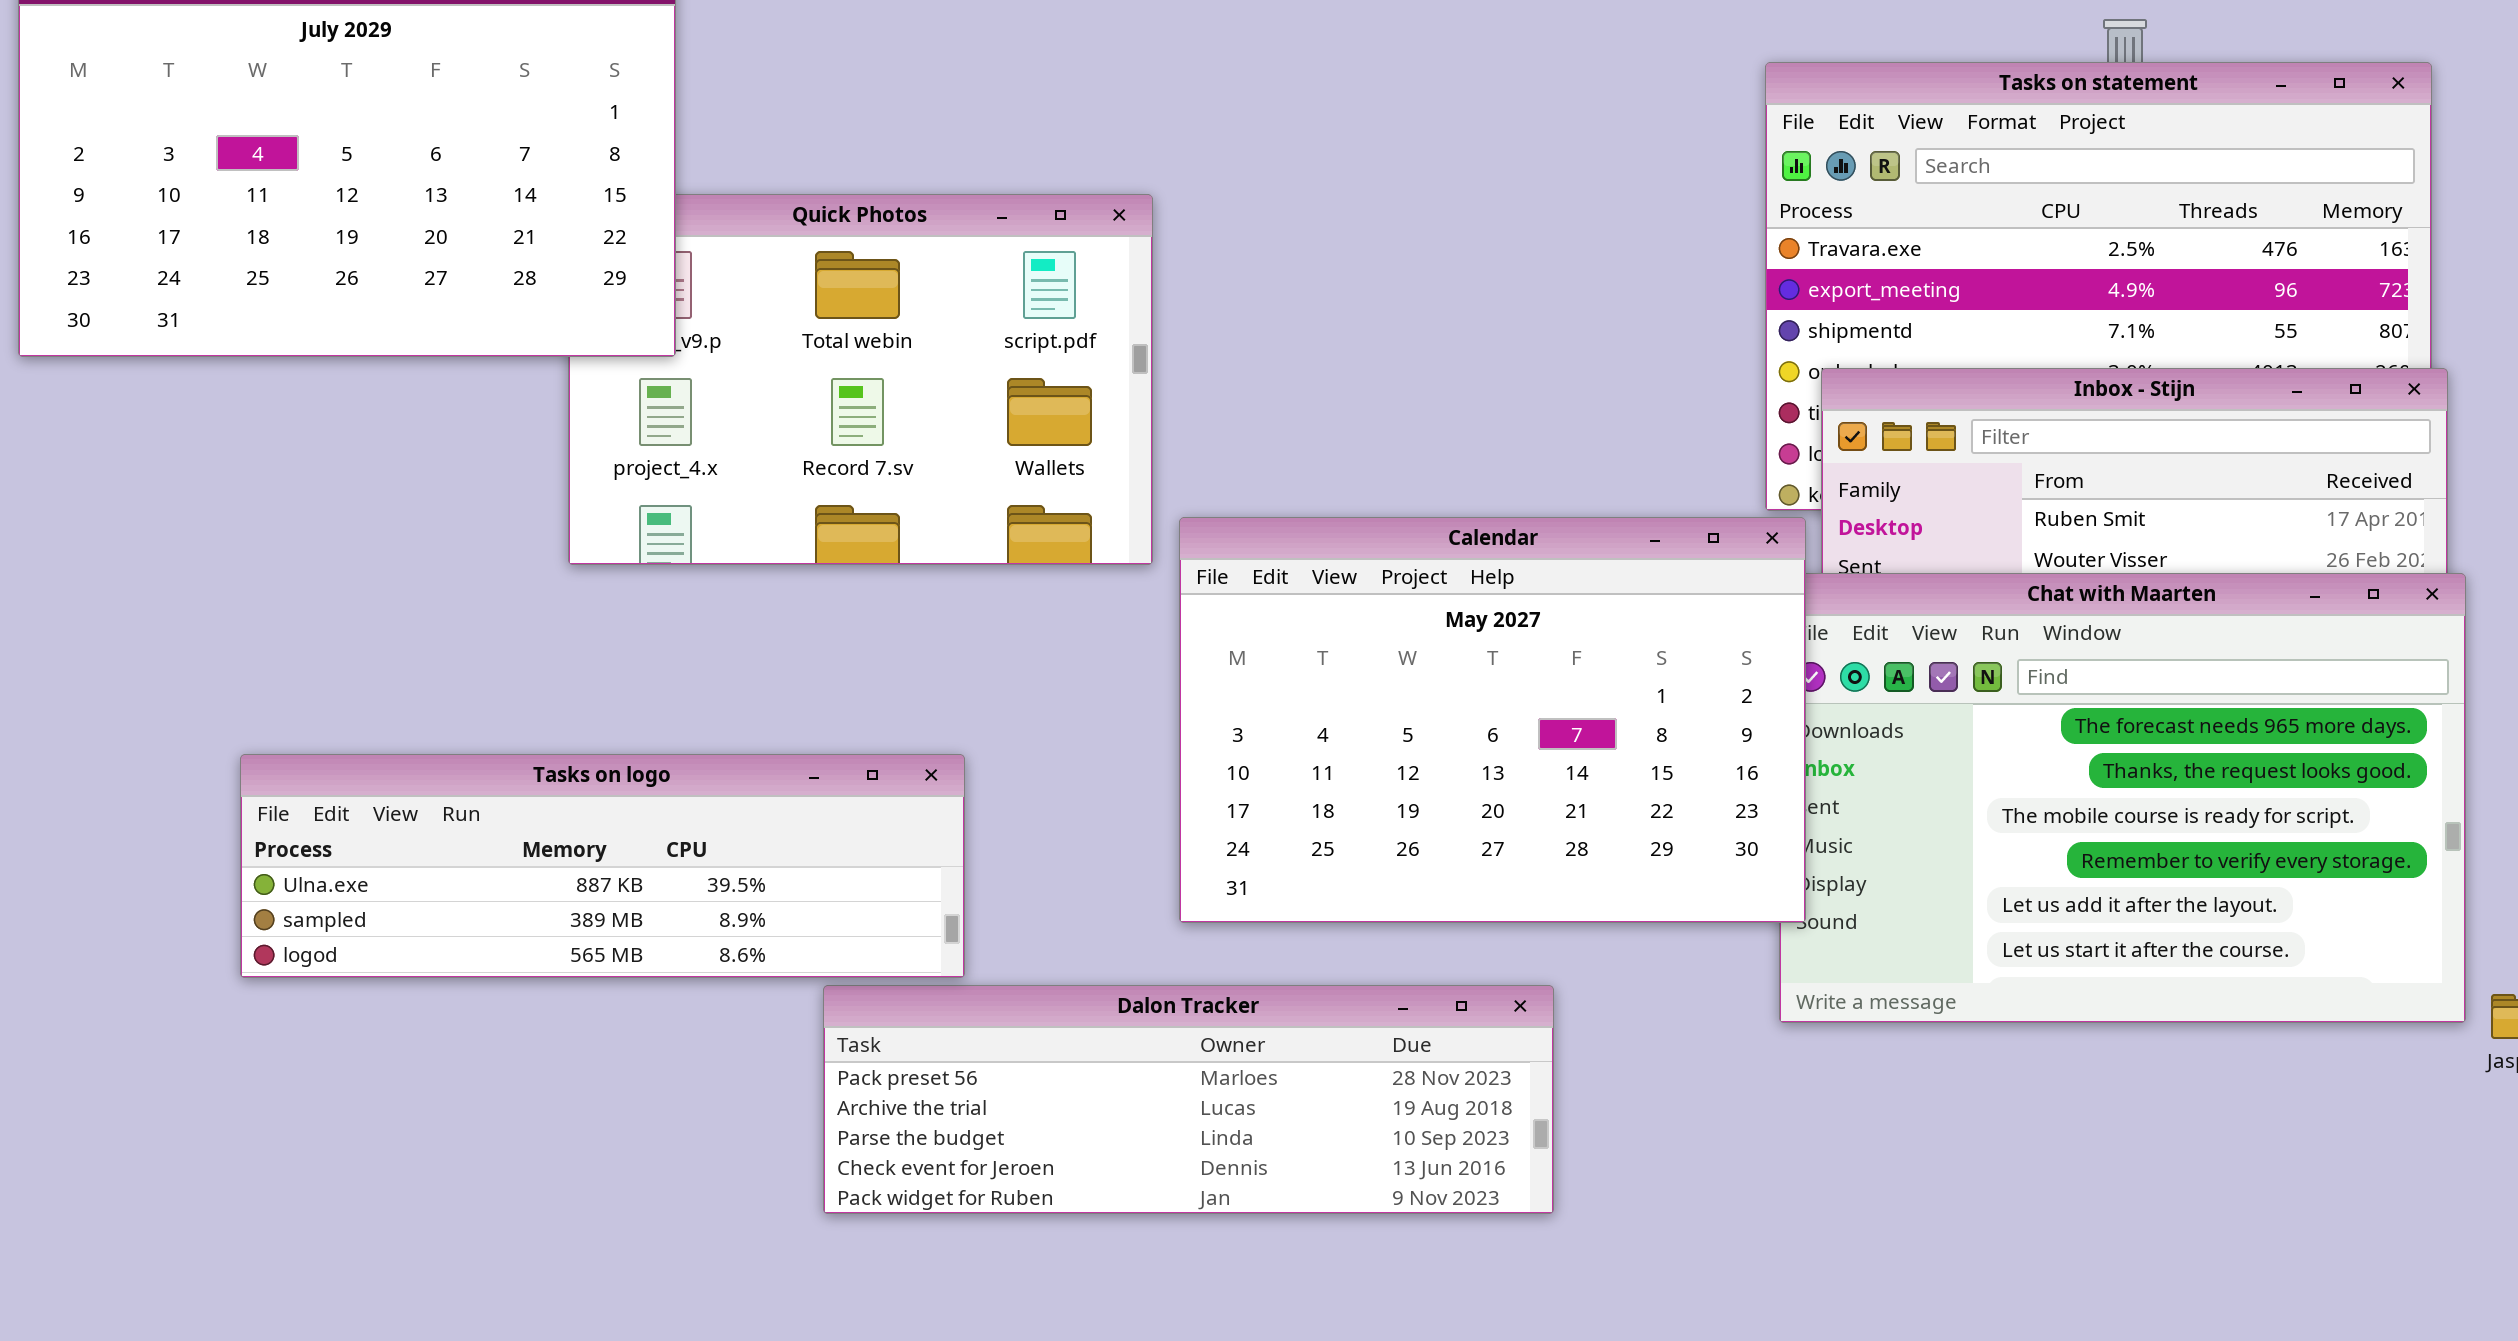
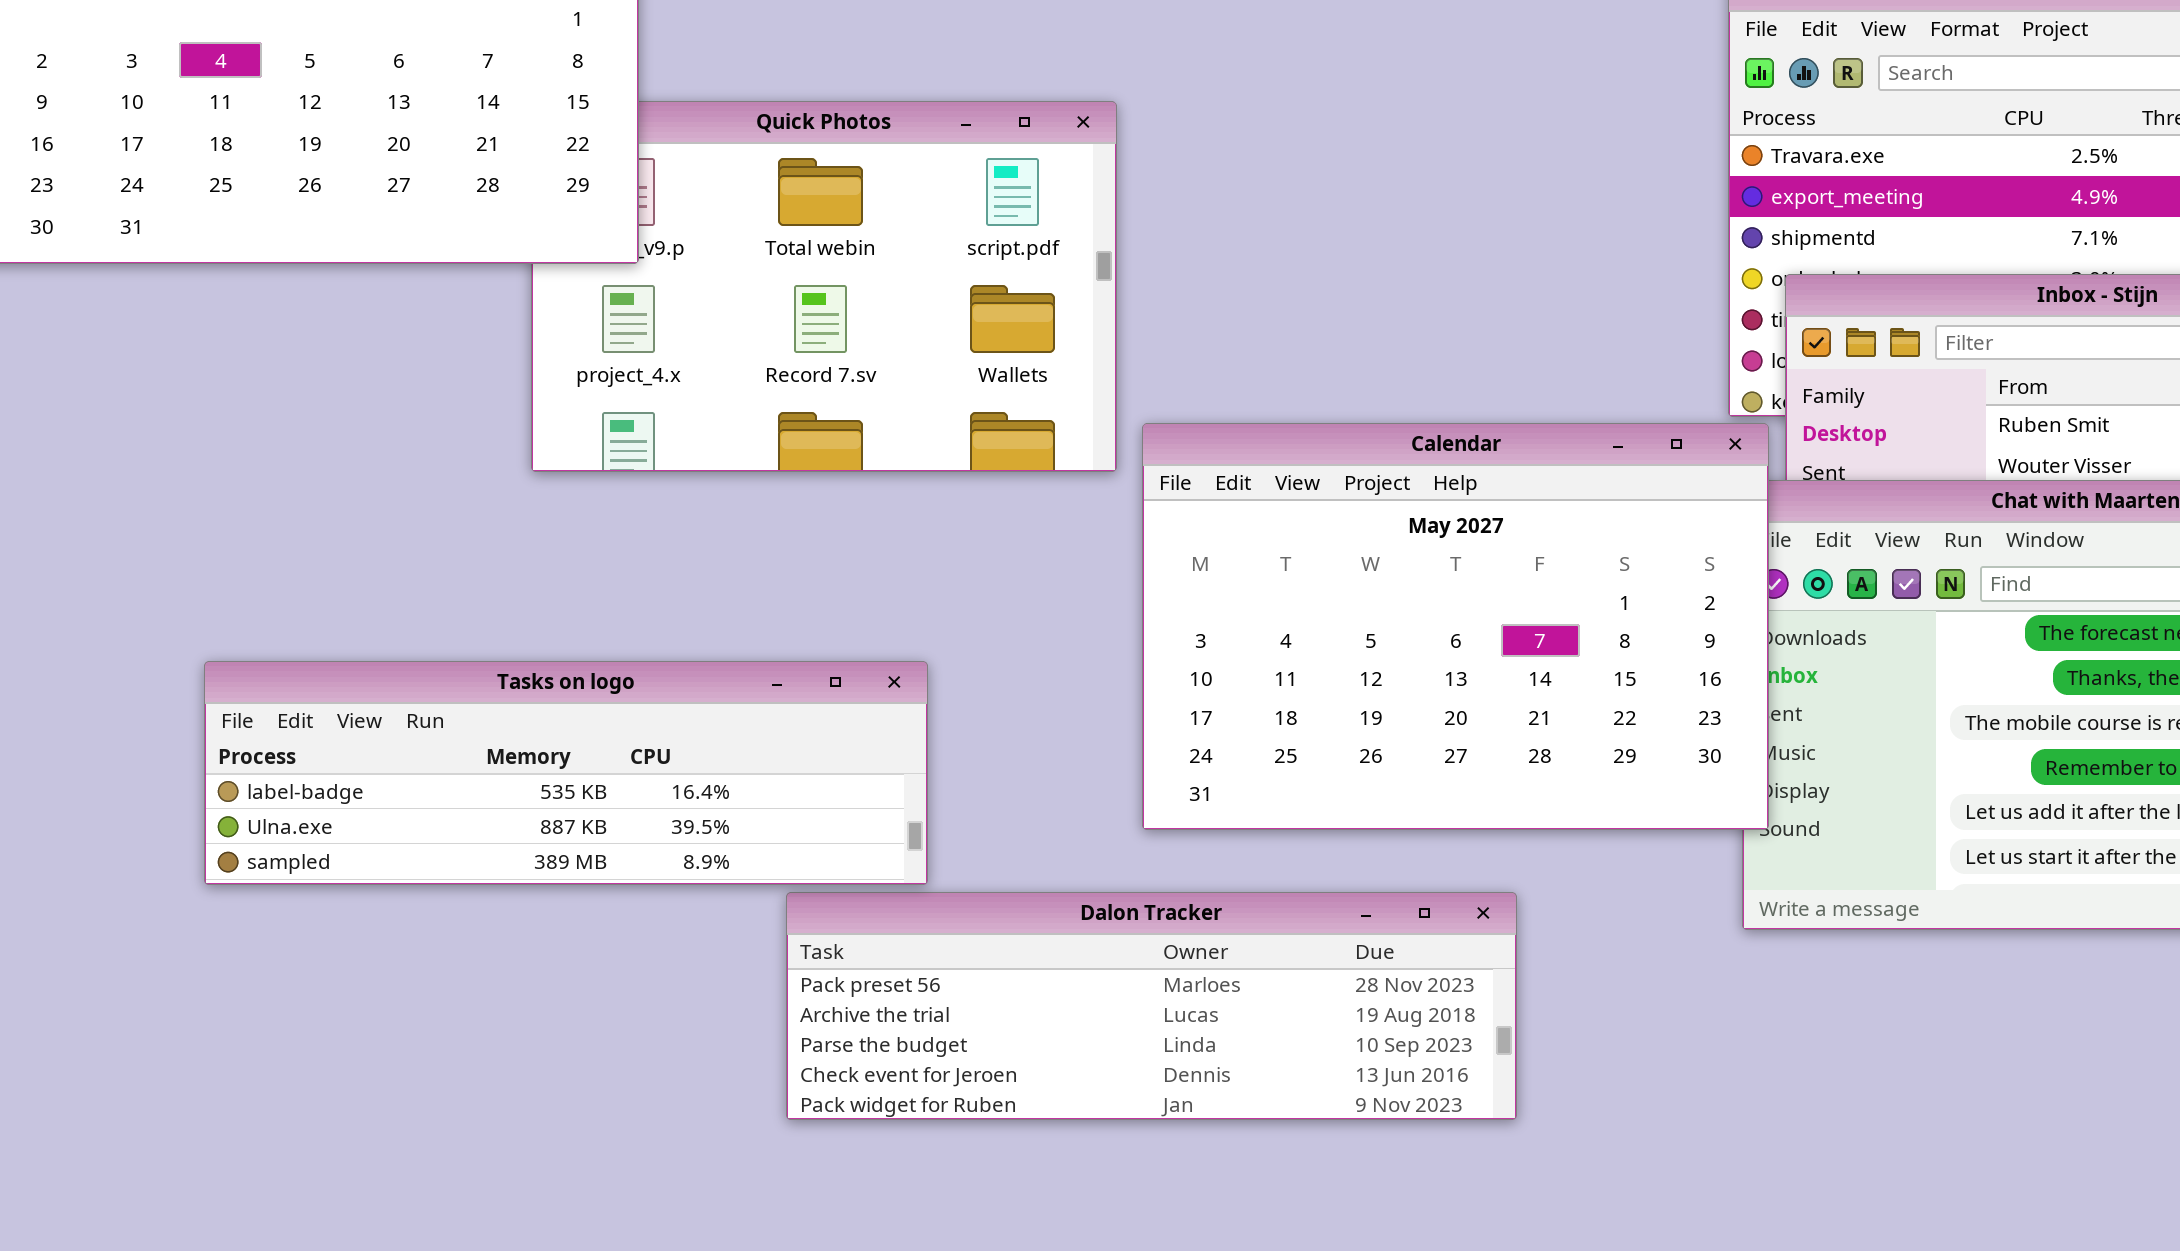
Tasks on logo: [240,754,965,978] -> [204,661,928,885], scrolled up 1 row

